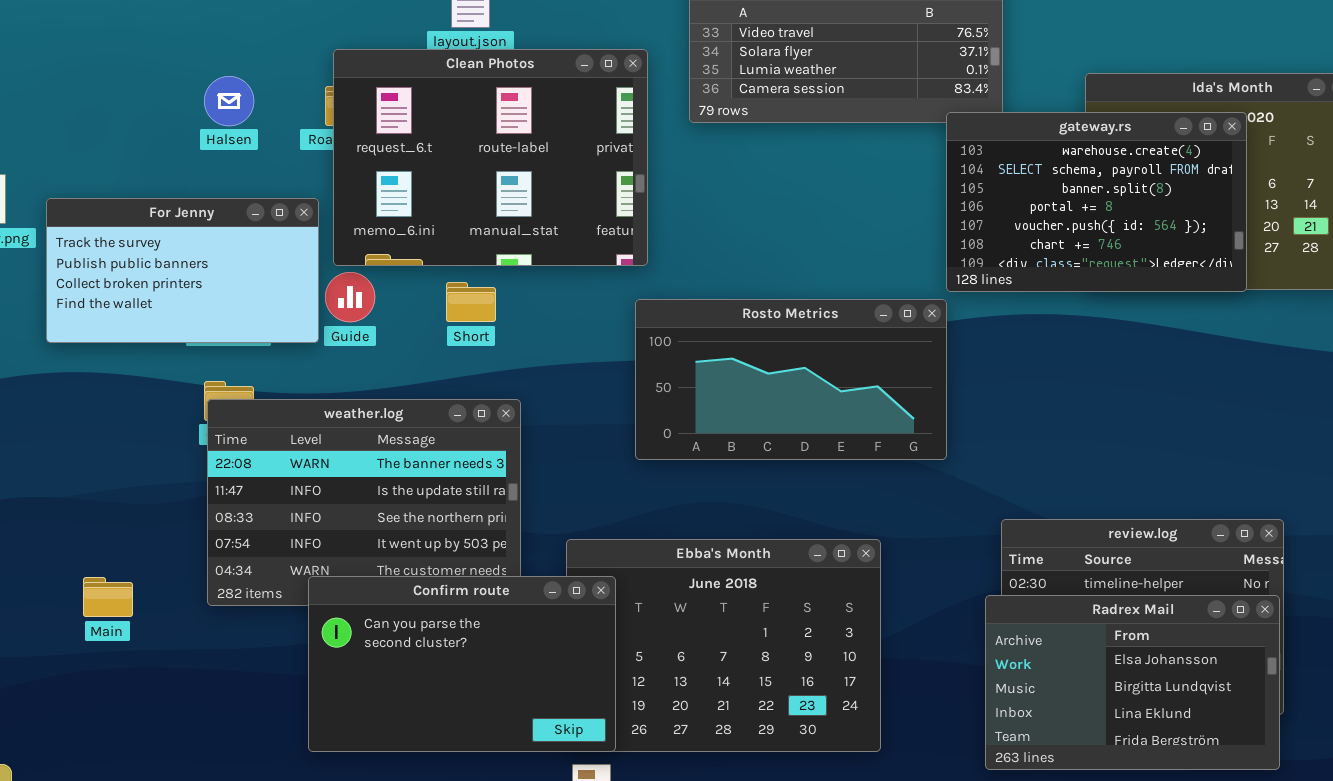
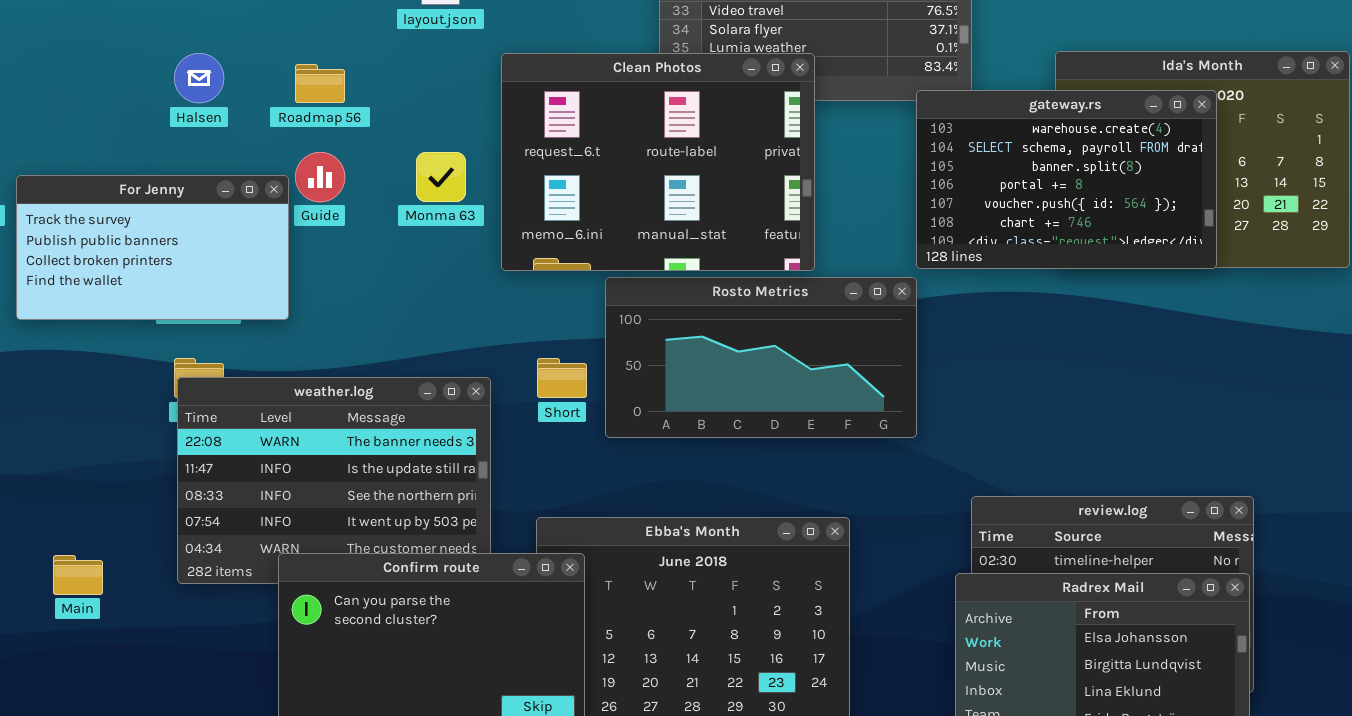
Clean Photos: [333,49,648,266] -> [501,53,815,271], moved
Guide: [325,272,375,322] -> [295,152,345,202], moved
Short: [446,282,496,322] -> [537,358,587,398], moved

